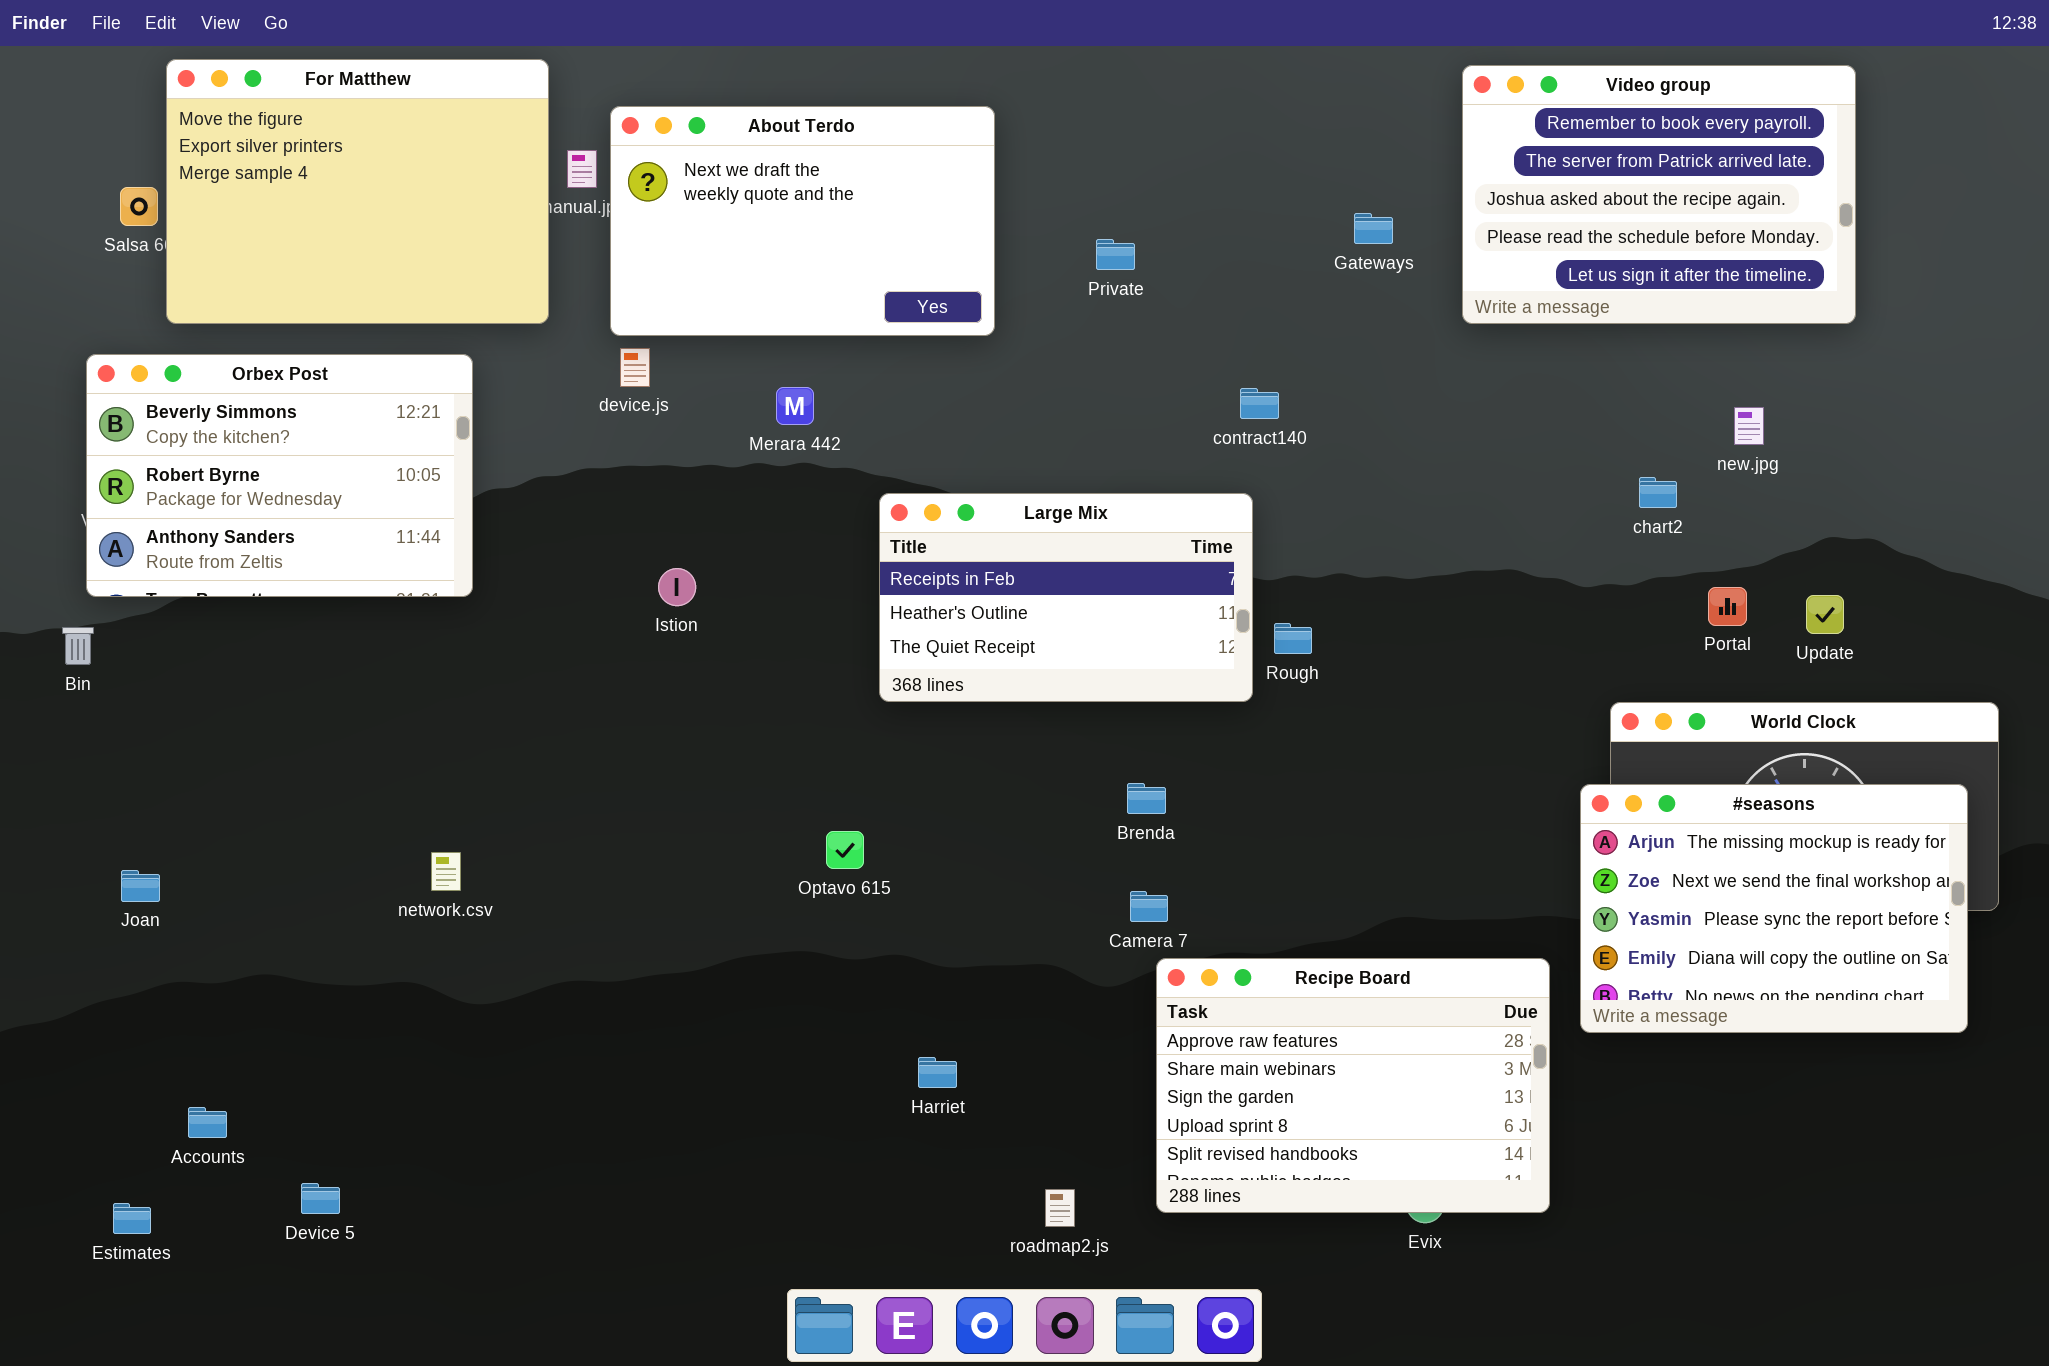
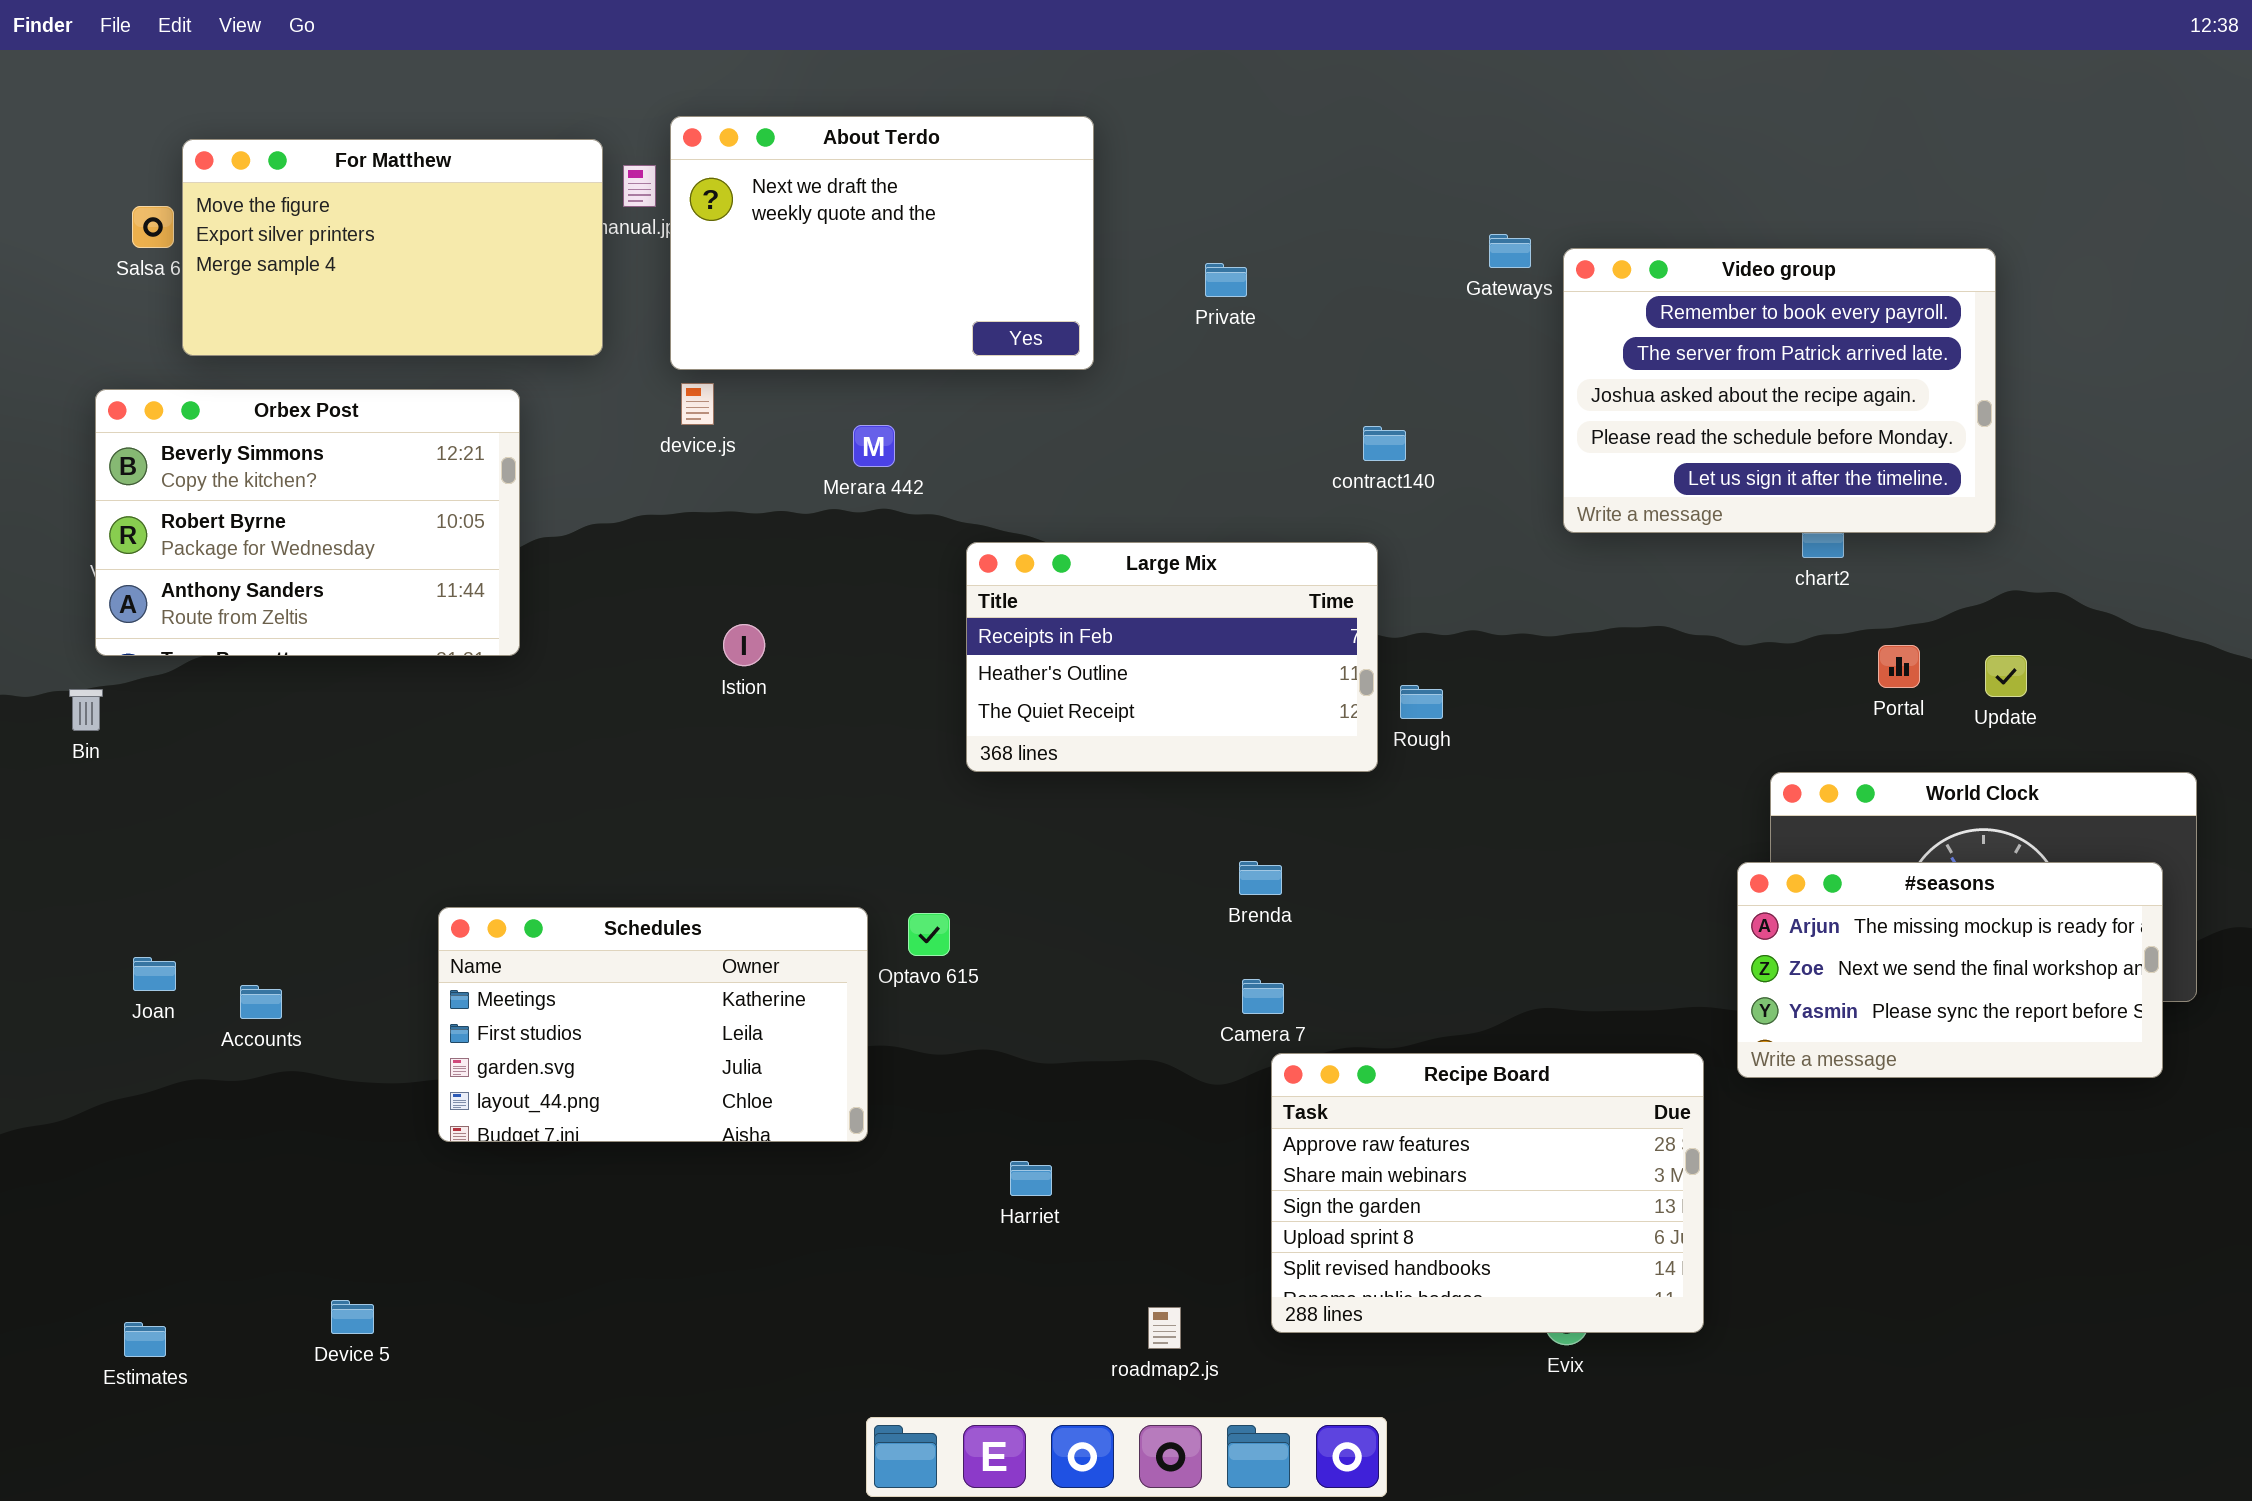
For Matthew: [166,59,549,324] -> [182,139,603,356], resized
Video group: [1462,65,1856,324] -> [1563,248,1996,533], moved
#seasons: [1580,784,1968,1033] -> [1737,862,2163,1078], resized
Schedules: none -> [438,907,868,1142], opened
Accounts: [188,1107,227,1138] -> [240,985,282,1019], moved

